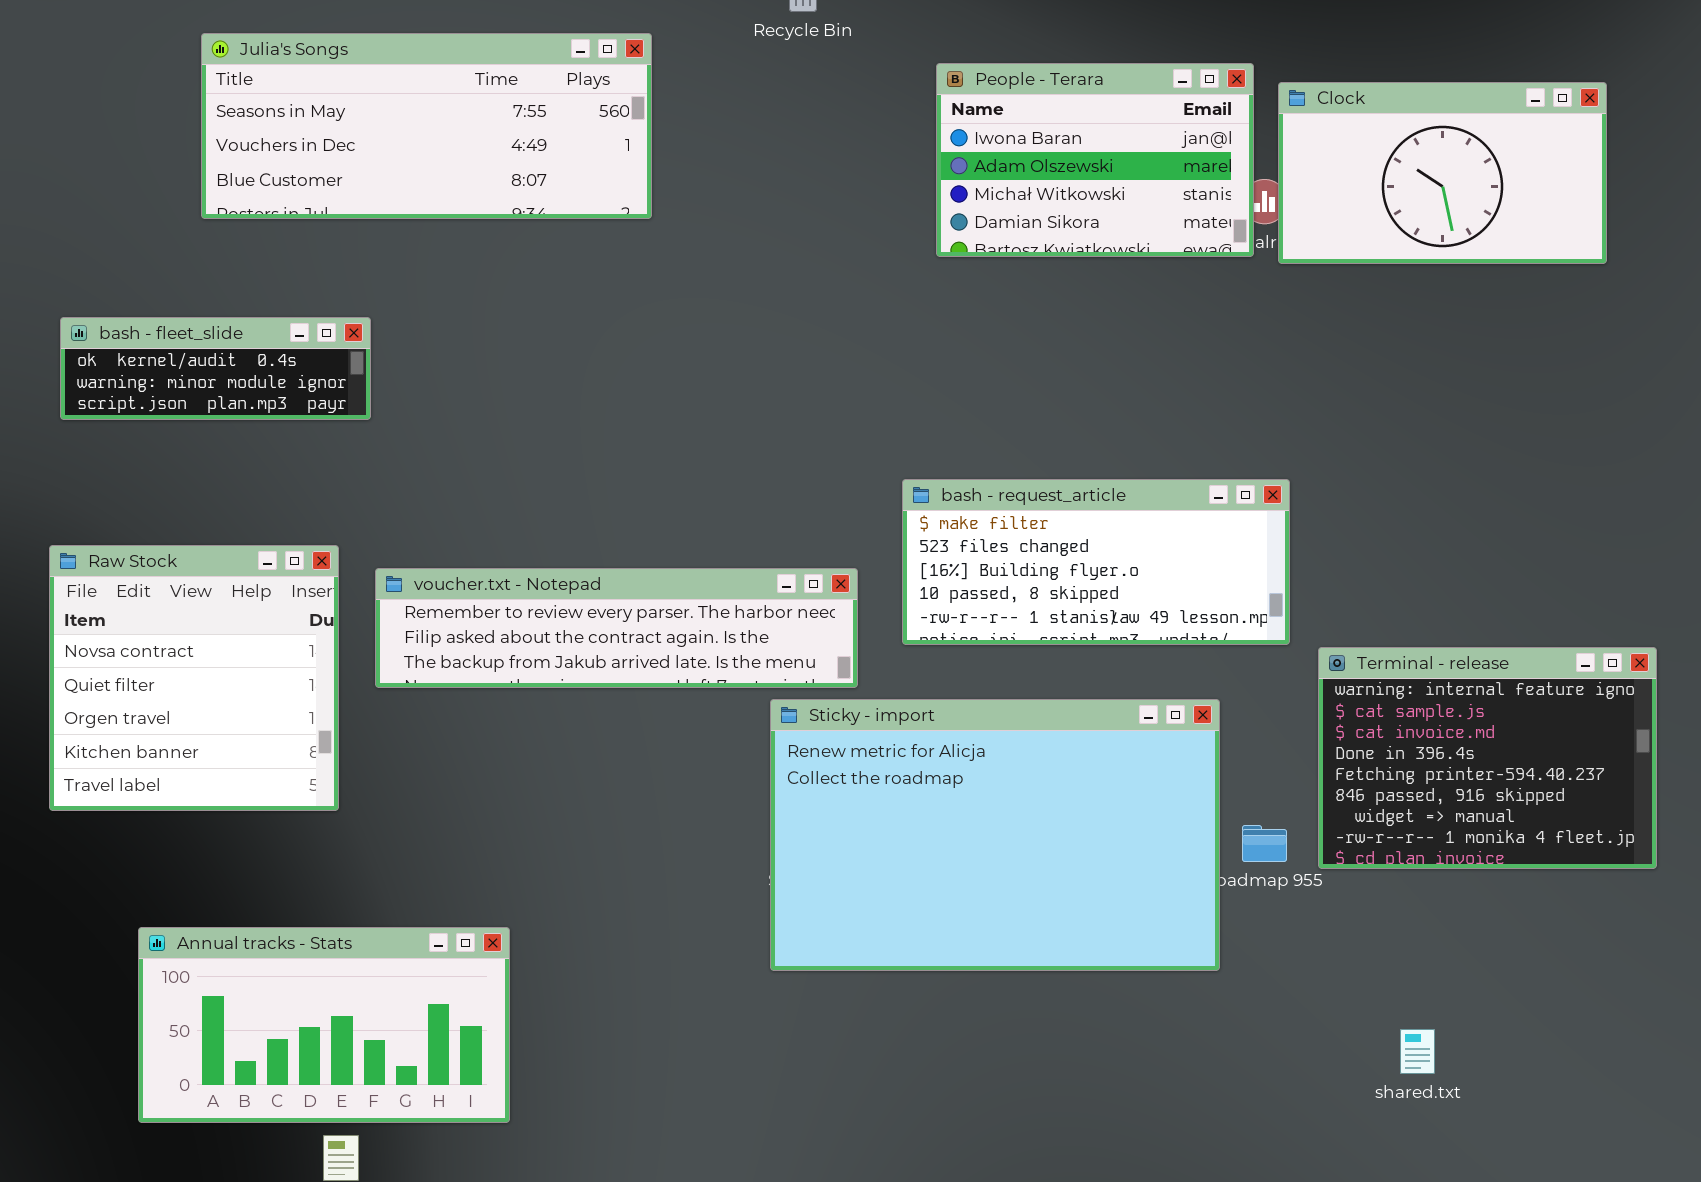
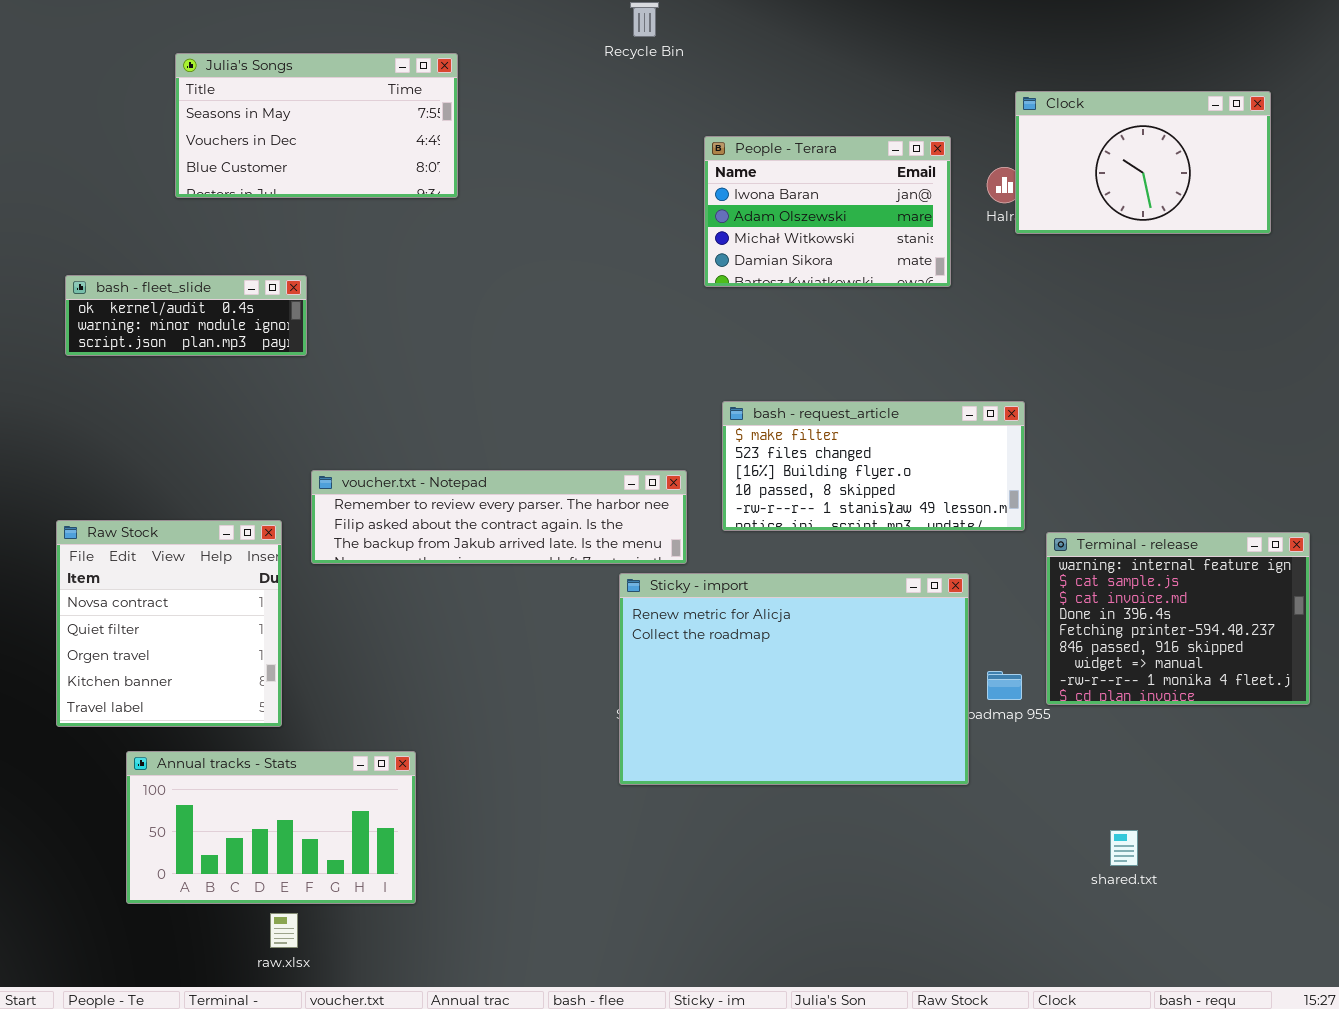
Julia's Songs: [201,33,652,219] -> [175,53,458,198], resized
People - Terara: [936,63,1254,257] -> [704,136,951,287], moved
Raw Stock: [49,545,339,811] -> [56,520,282,727], moved

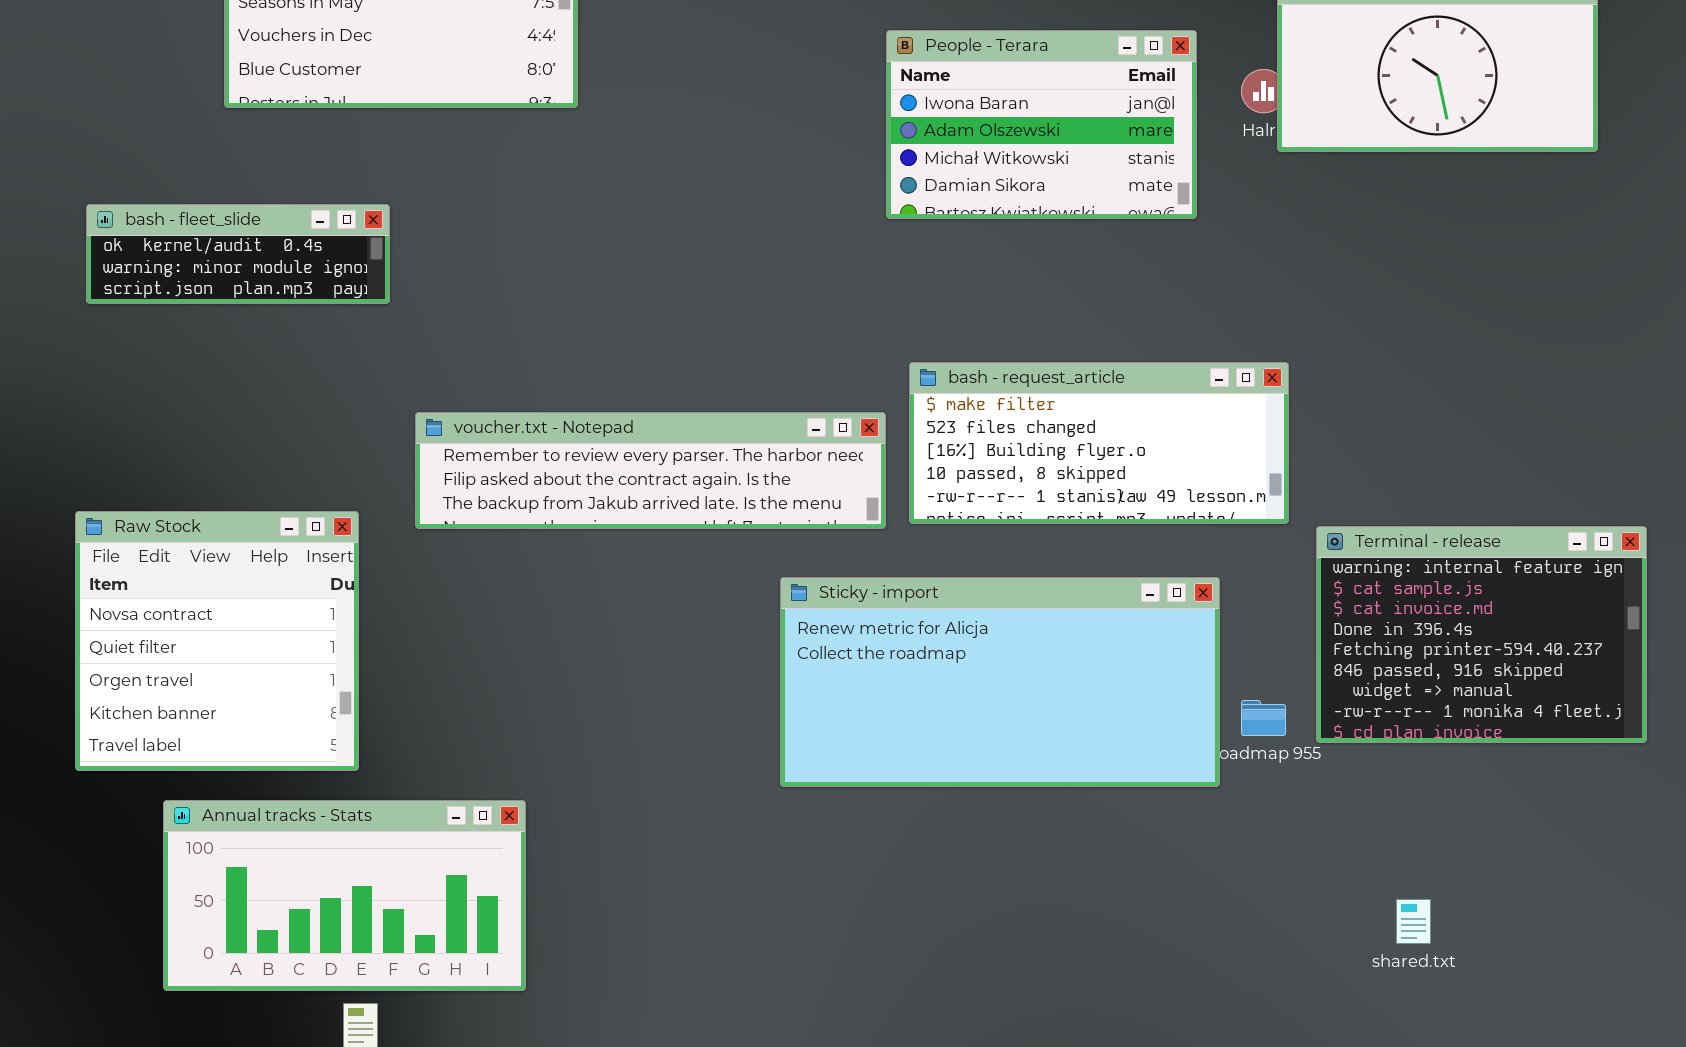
voucher.txt - Notepad: [311,470,687,564] -> [415,412,886,529], moved
Sticky - import: [619,573,969,785] -> [780,577,1220,787], resized

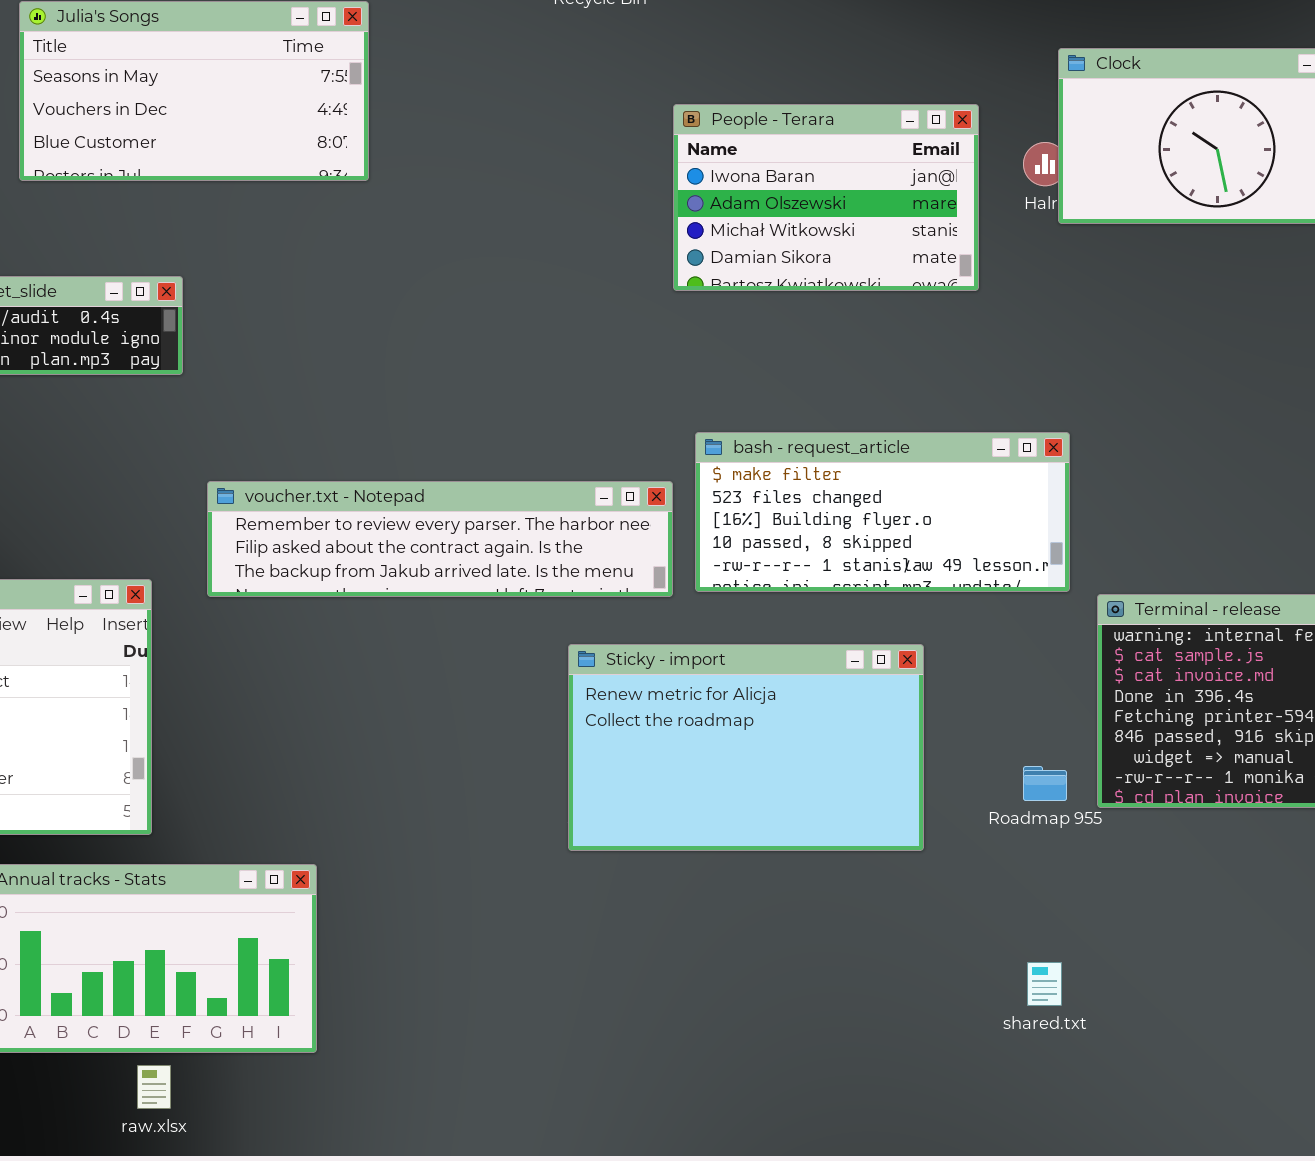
Sticky - import: [780,577,1220,787] -> [568,644,924,851], resized
shared.txt: [1396,899,1431,944] -> [1027,962,1062,1006], moved

